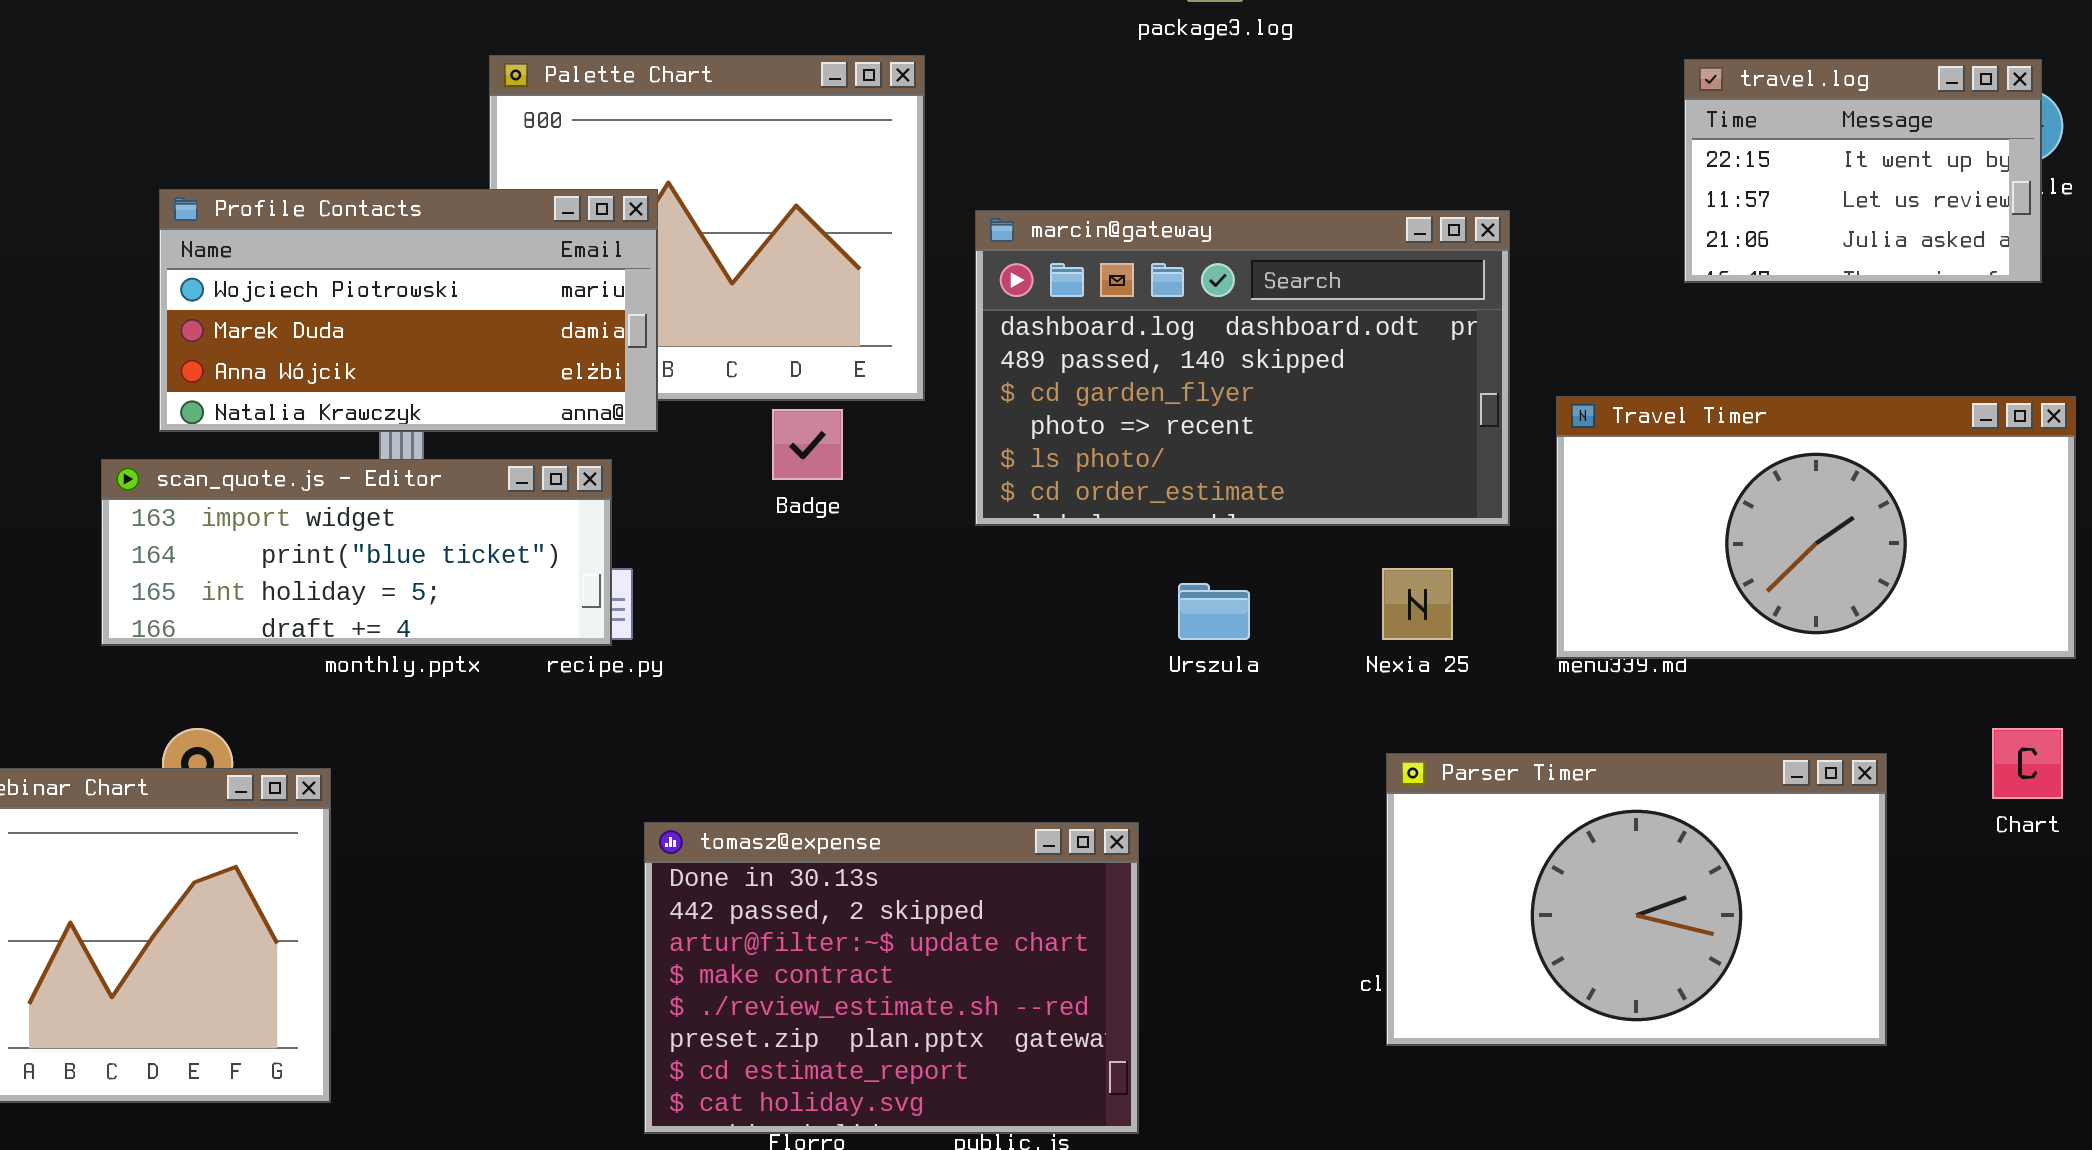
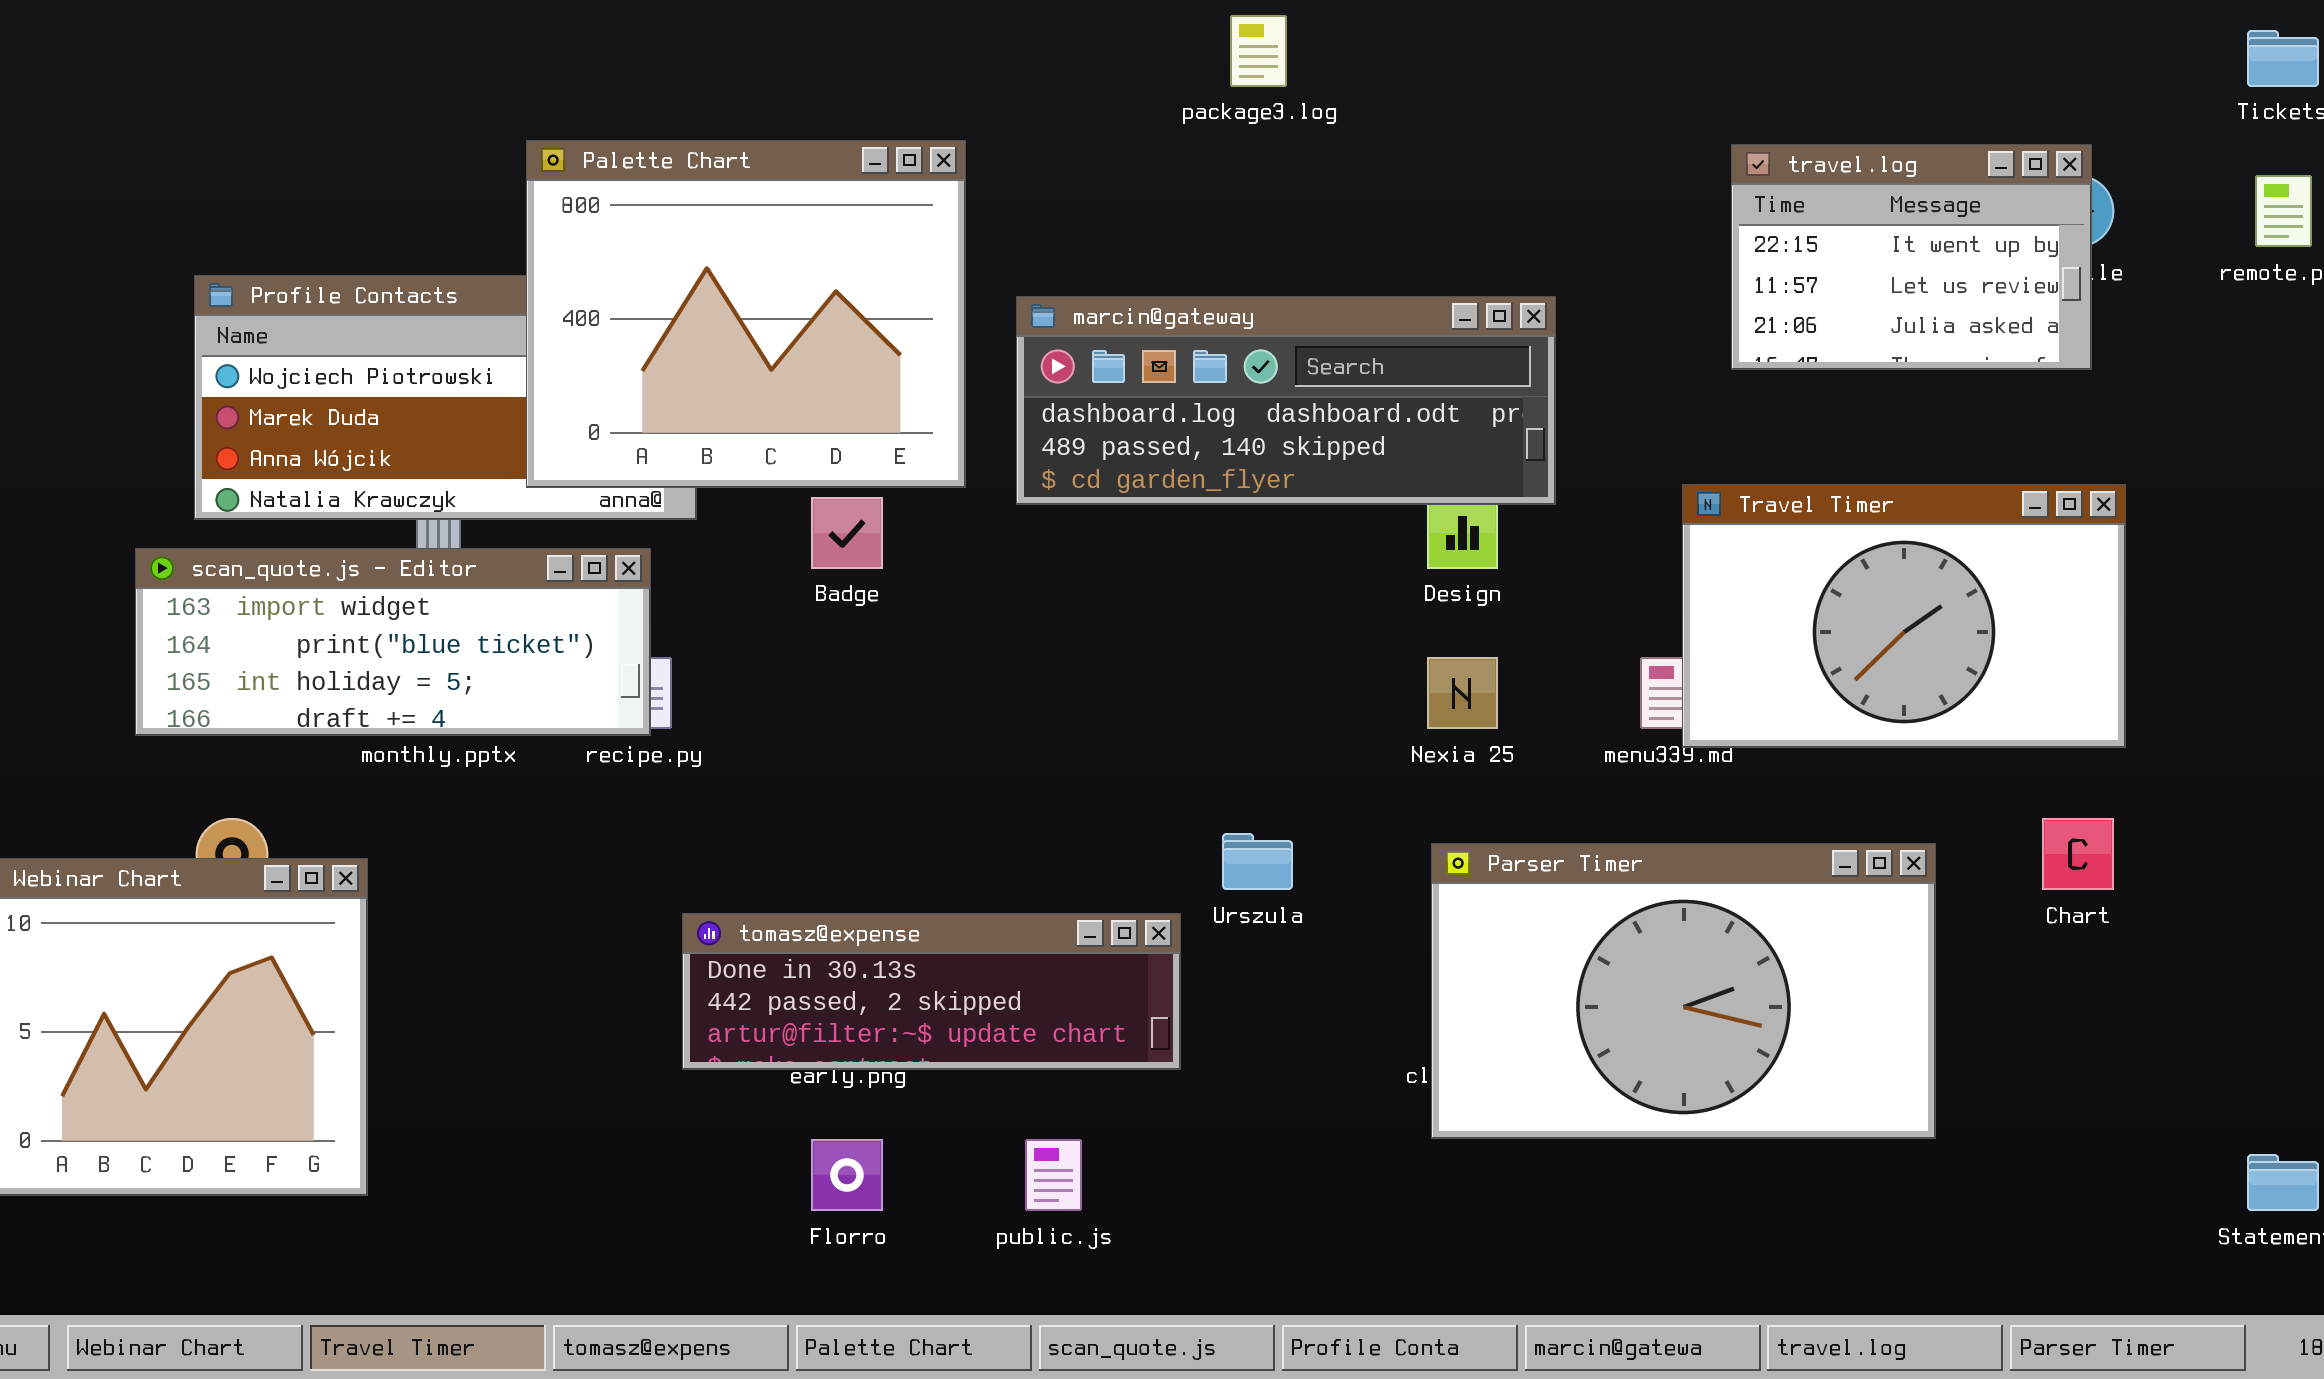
Palette Chart: [489,55,925,401] -> [526,140,966,488], raised
marcin@gateway: [975,210,1510,526] -> [1016,296,1556,505], resized
Travel Timer: [1556,396,2076,659] -> [1682,484,2126,748], resized
Urszula: [1178,583,1250,640] -> [1222,833,1293,890], moved
tomasz@expense: [644,822,1139,1134] -> [682,913,1181,1070], resized

